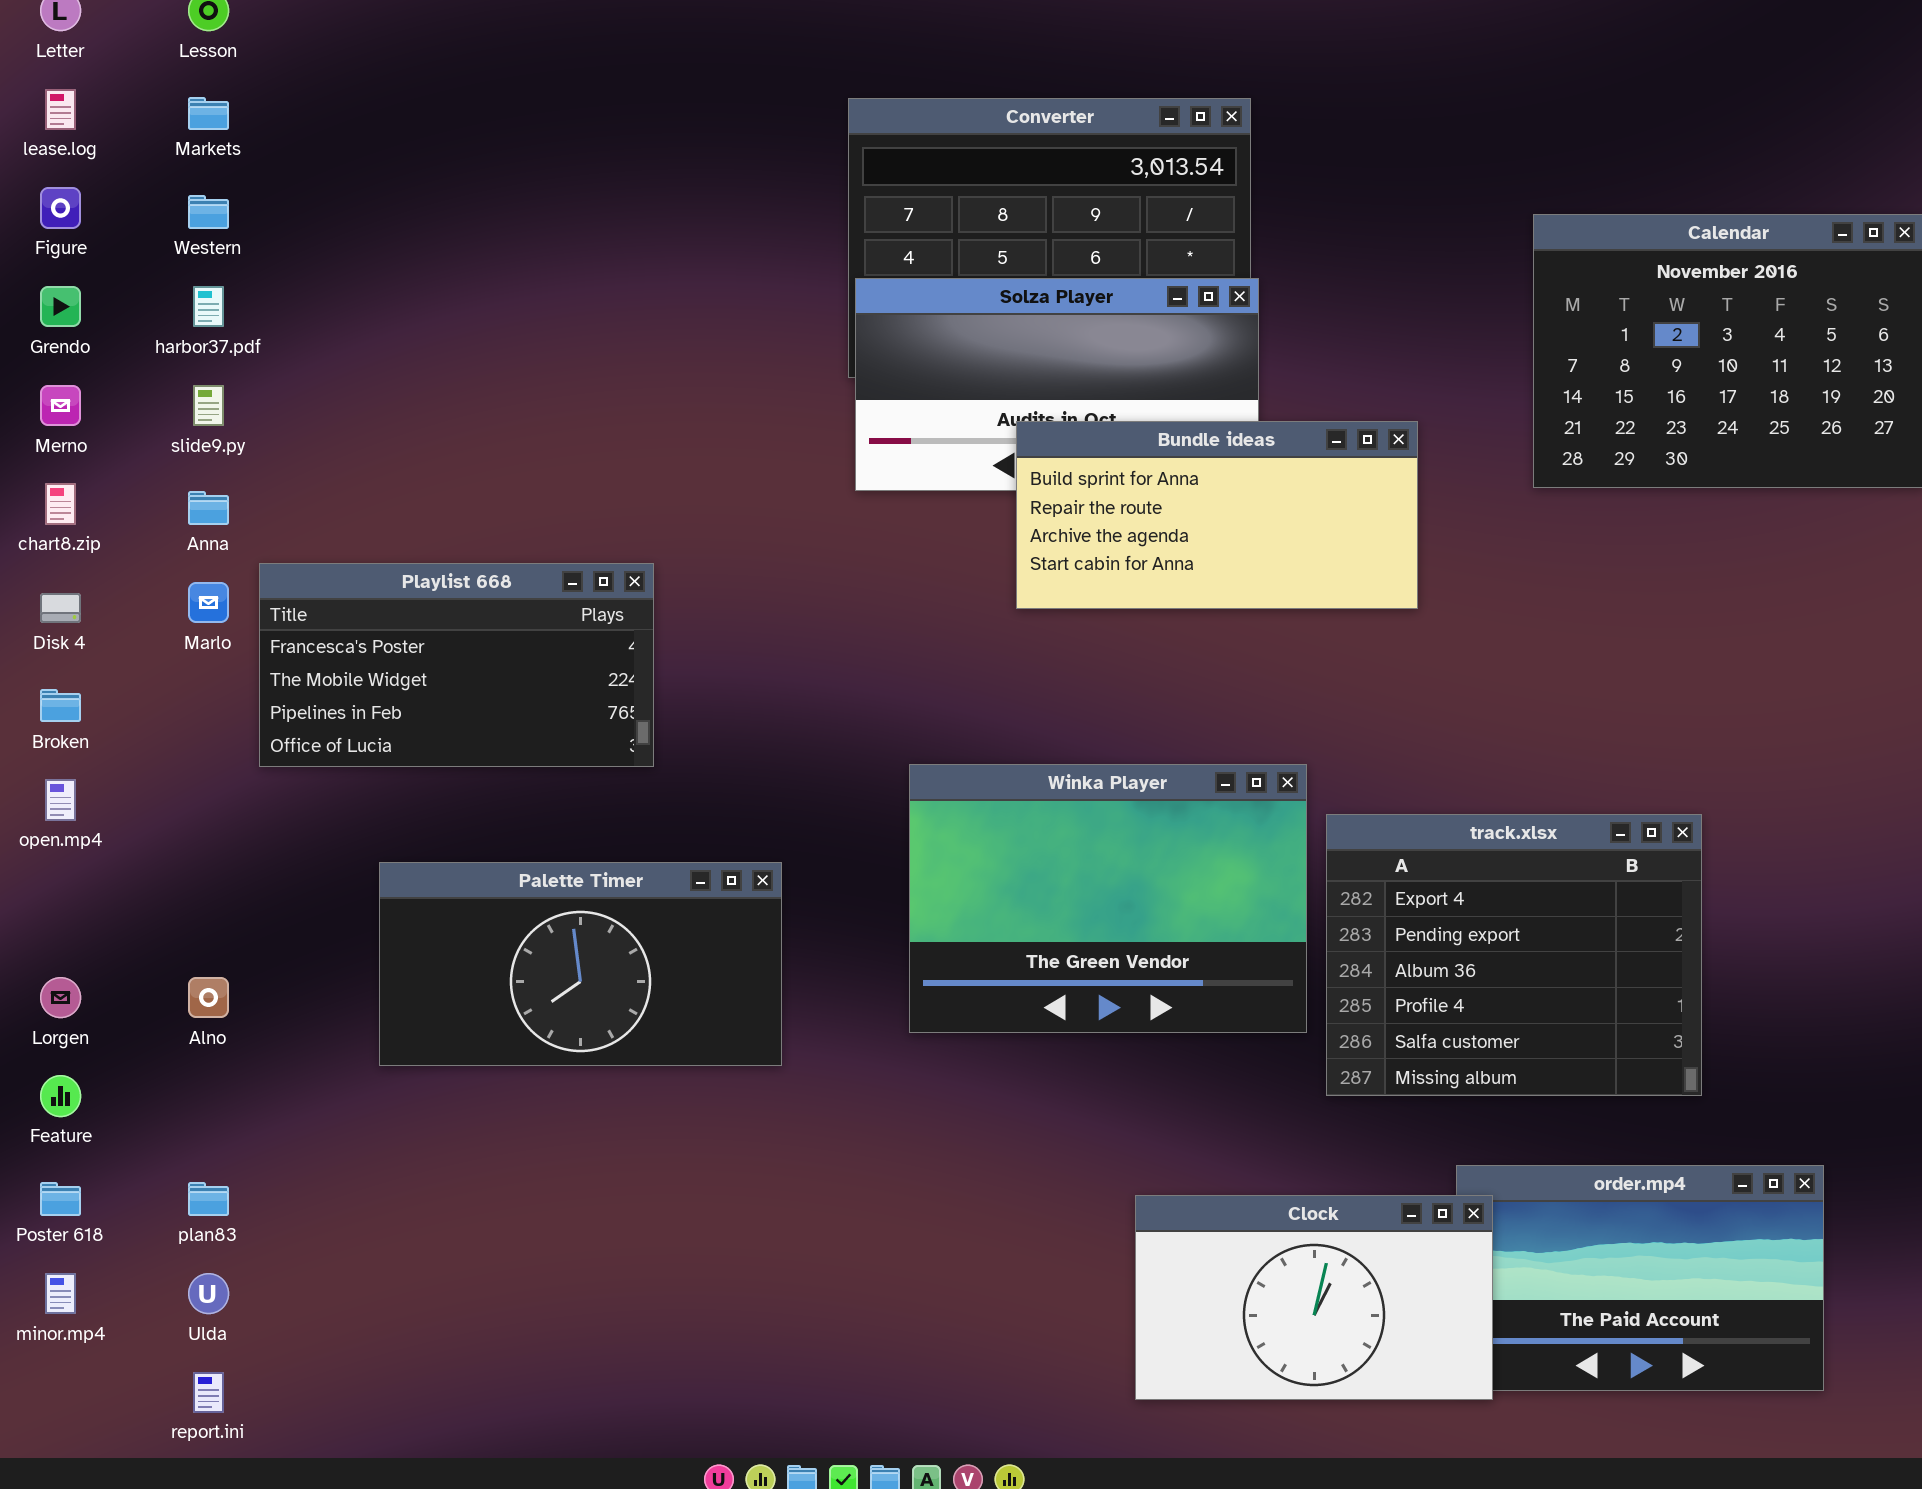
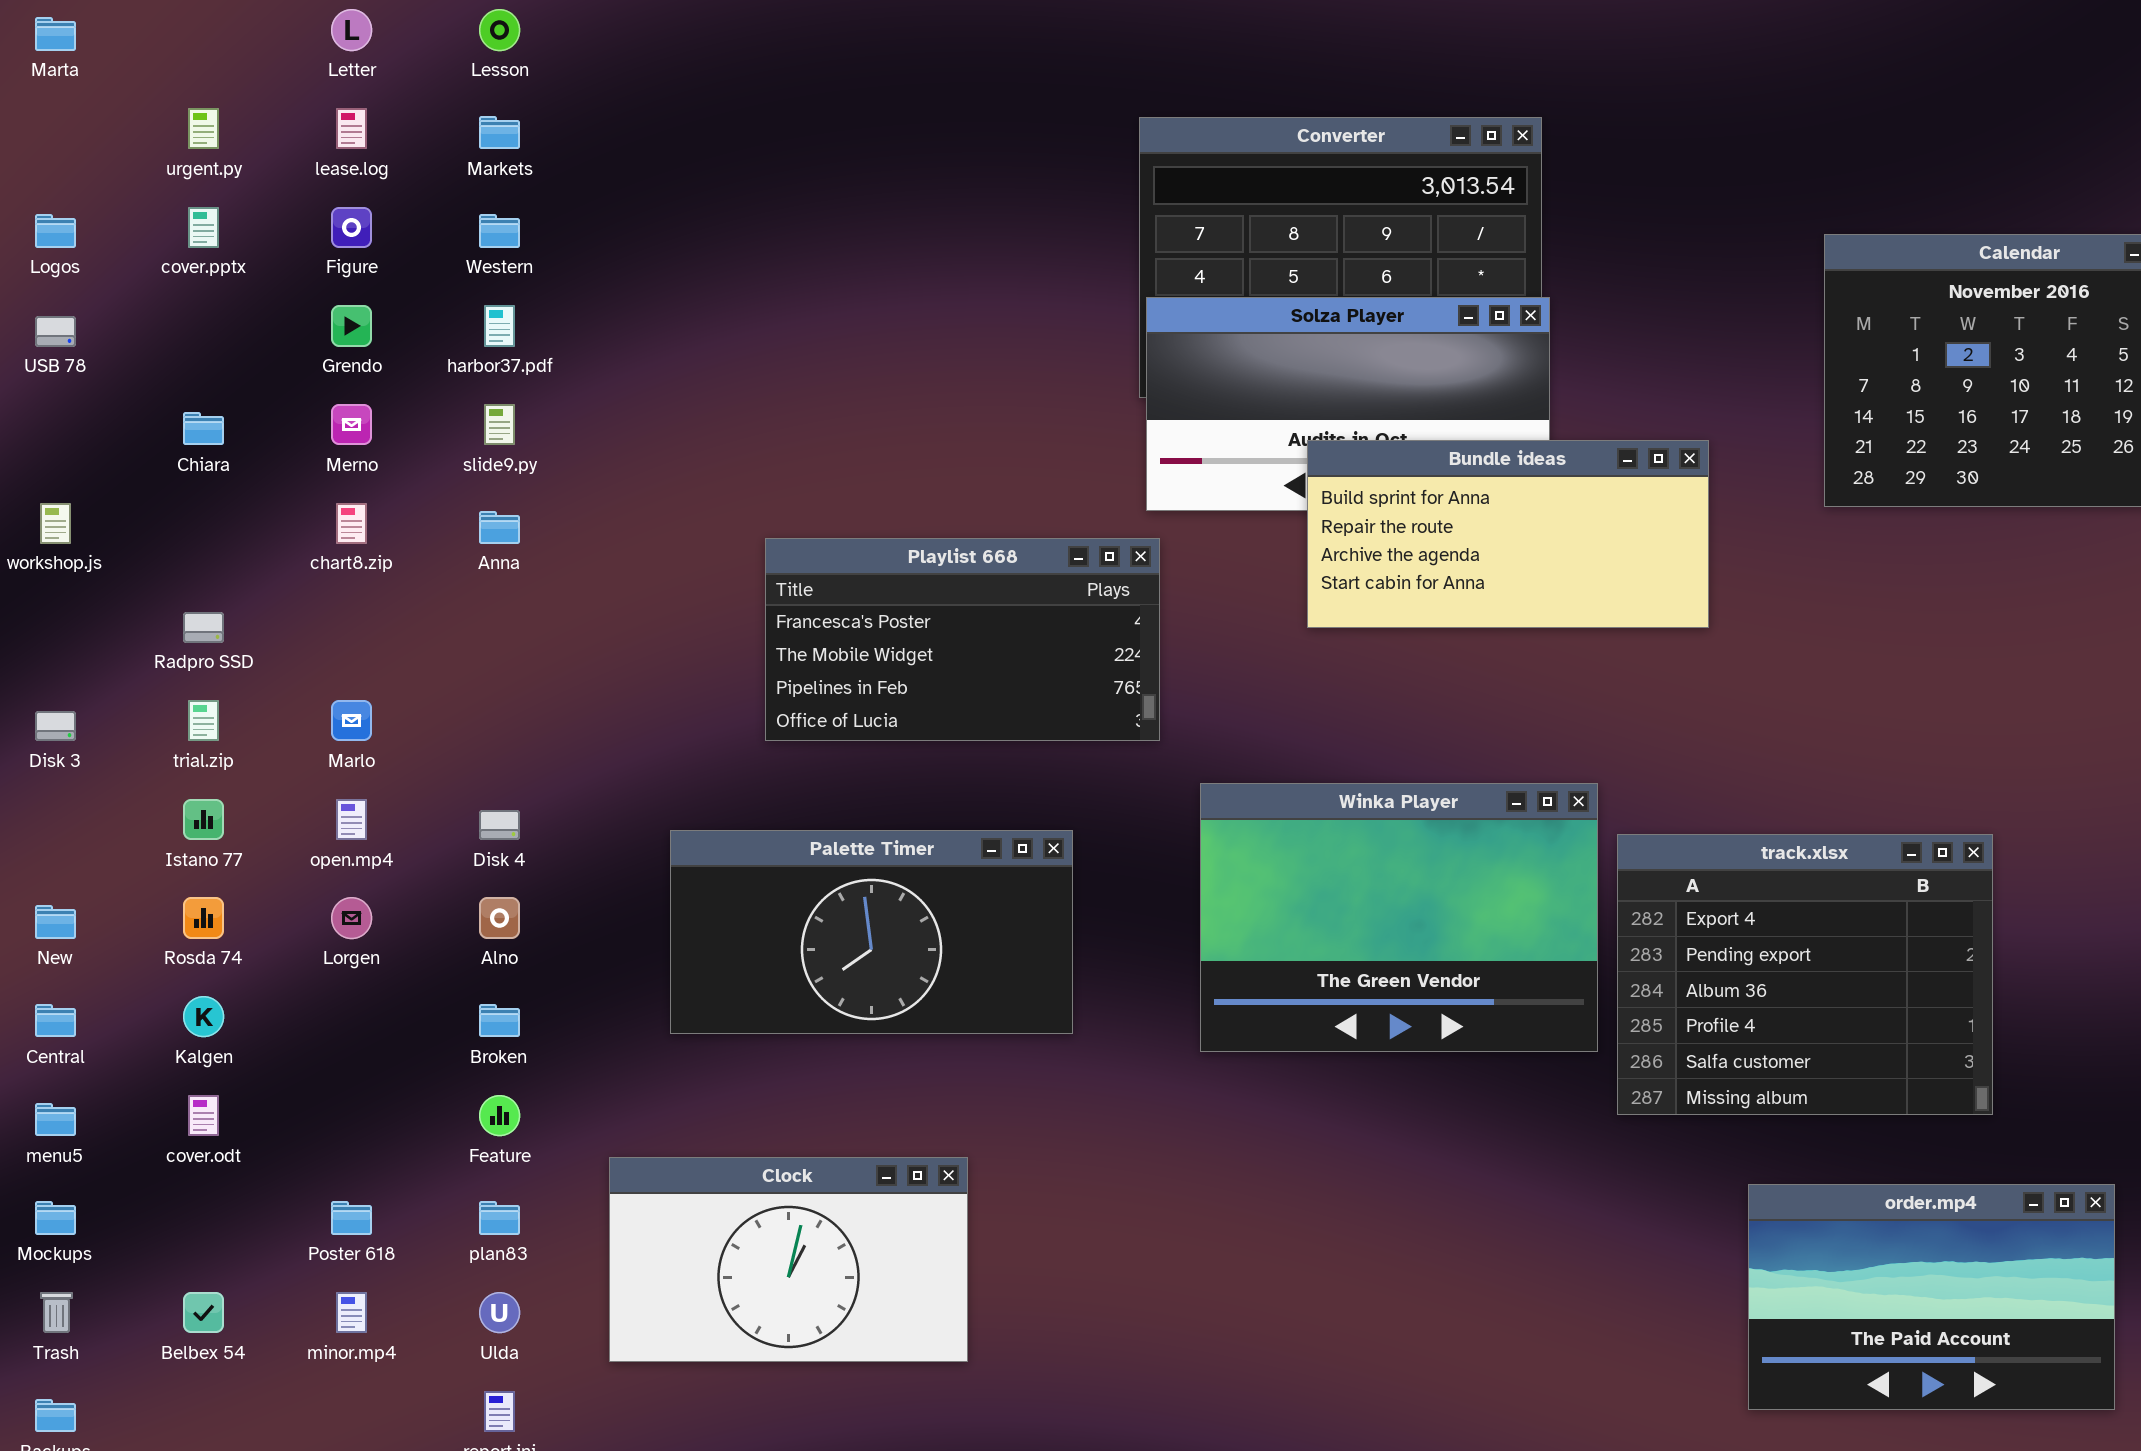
Playlist 668: [259,563,654,767] -> [765,538,1160,741], moved
Marlo: [188,582,229,623] -> [331,700,372,741], moved
Disk 4: [40,593,81,623] -> [479,810,520,840], moved
Broken: [40,689,81,722] -> [479,1004,520,1037], moved
Palette Timer: [379,862,782,1066] -> [670,830,1073,1034], moved
Lorgen: [40,977,81,1018] -> [331,897,372,939], moved
Alno: [188,977,229,1018] -> [479,897,520,939], moved
Feature: [40,1075,81,1117] -> [479,1095,520,1136], moved
Clock: [1135,1195,1493,1400] -> [609,1157,968,1362], moved

